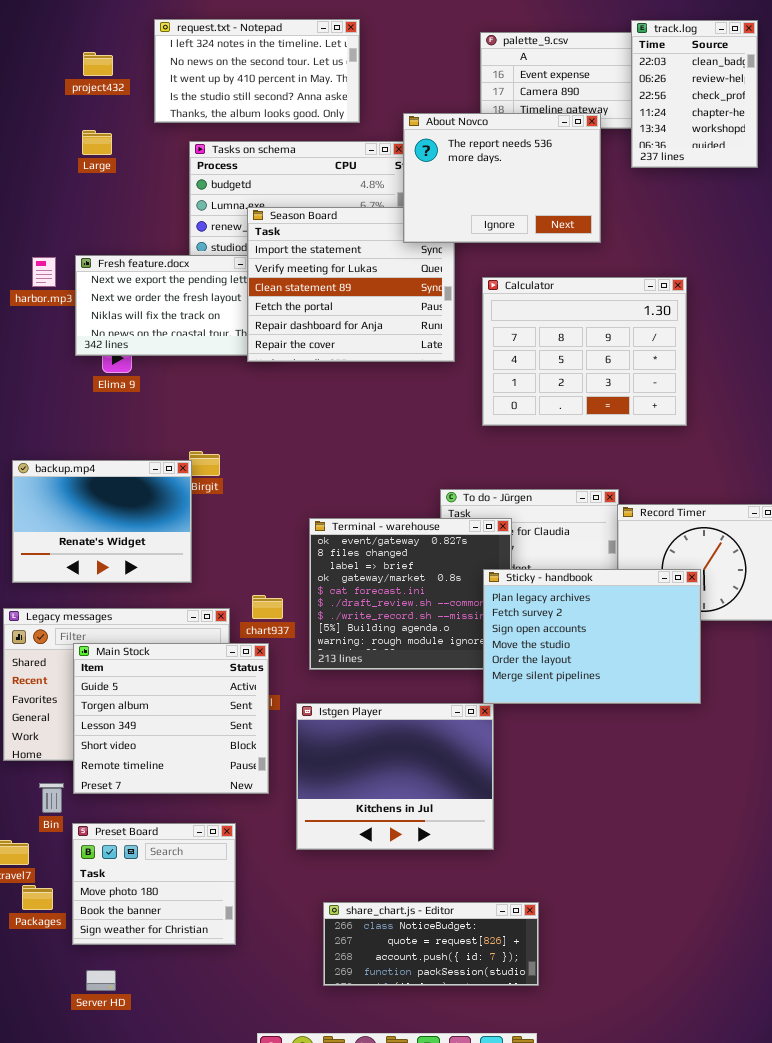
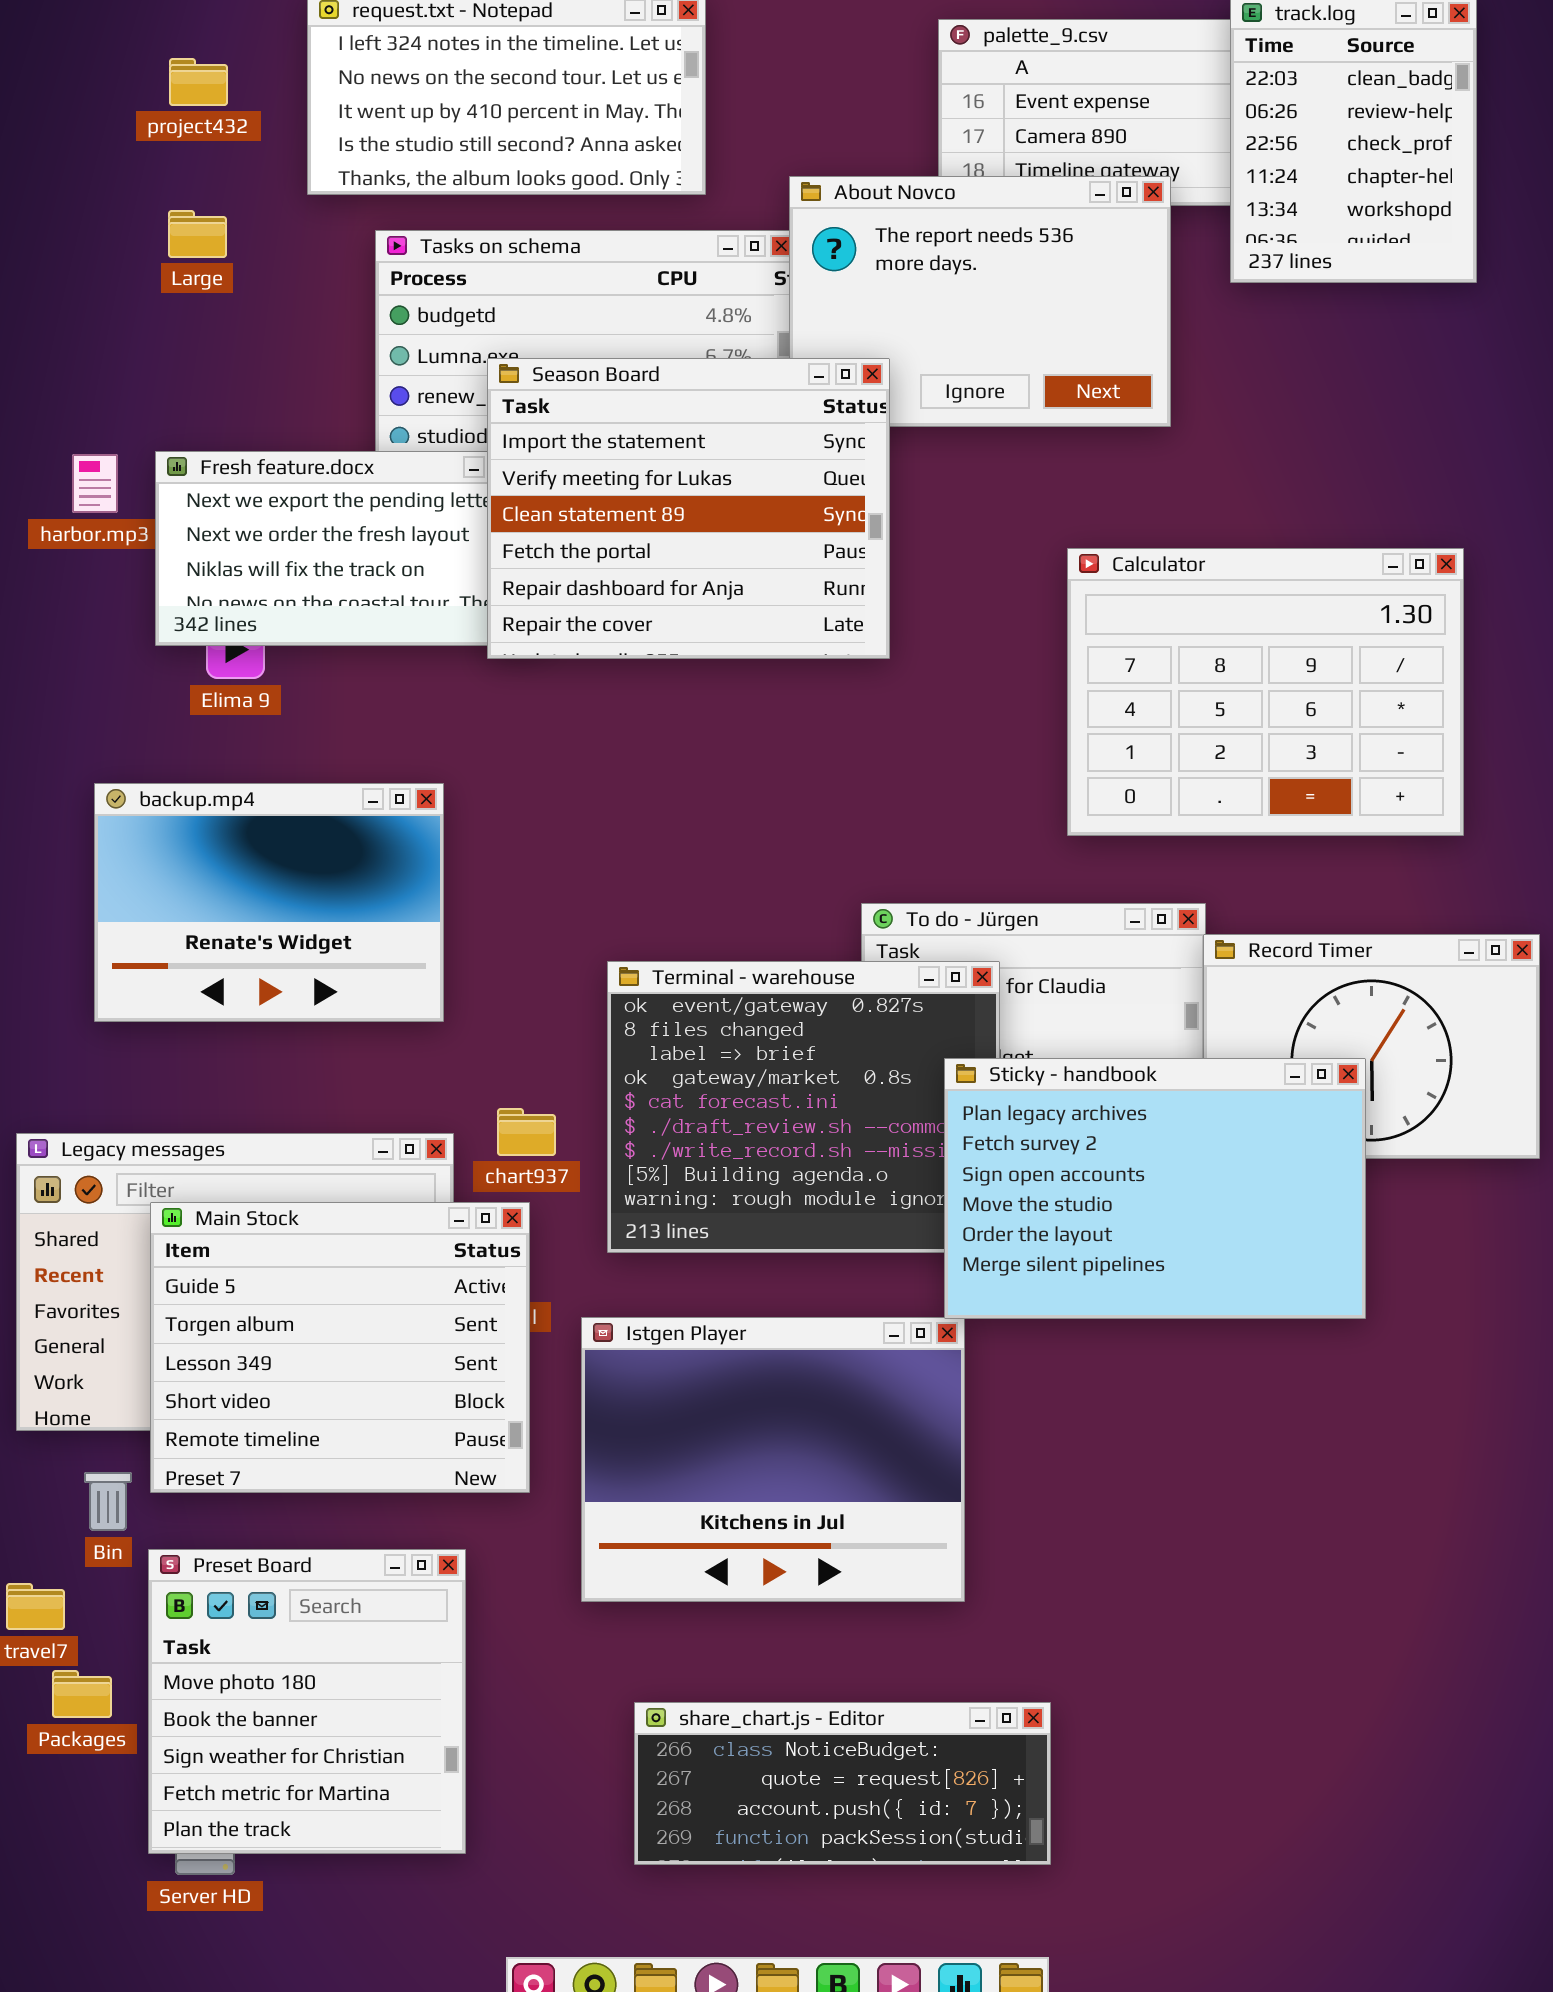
Season Board: [247,207,455,362] -> [487,358,890,659], raised
Calculator: [482,277,687,426] -> [1067,548,1464,836], moved
backup.mp4: [12,460,192,583] -> [94,783,444,1022], moved
Preset Board: [72,823,236,945] -> [148,1549,466,1854], resized

